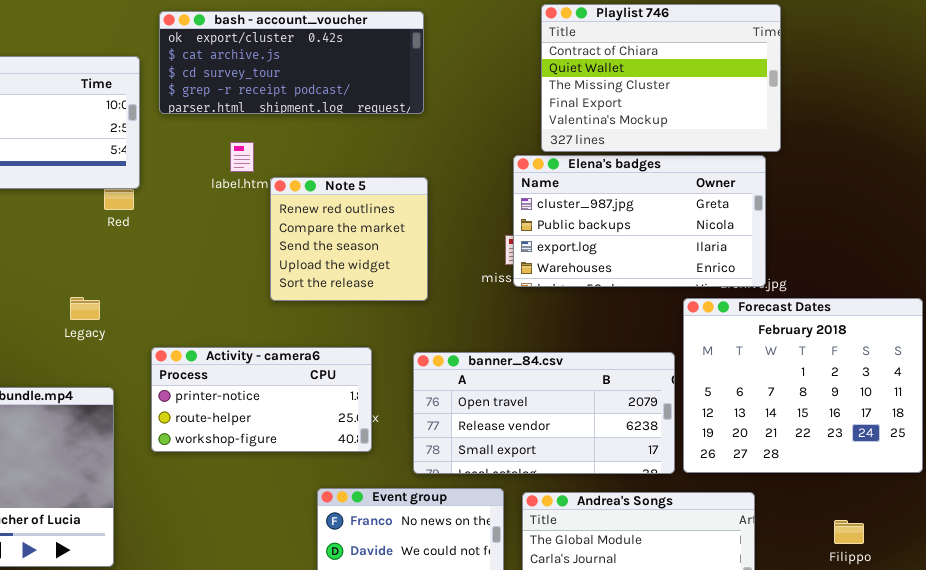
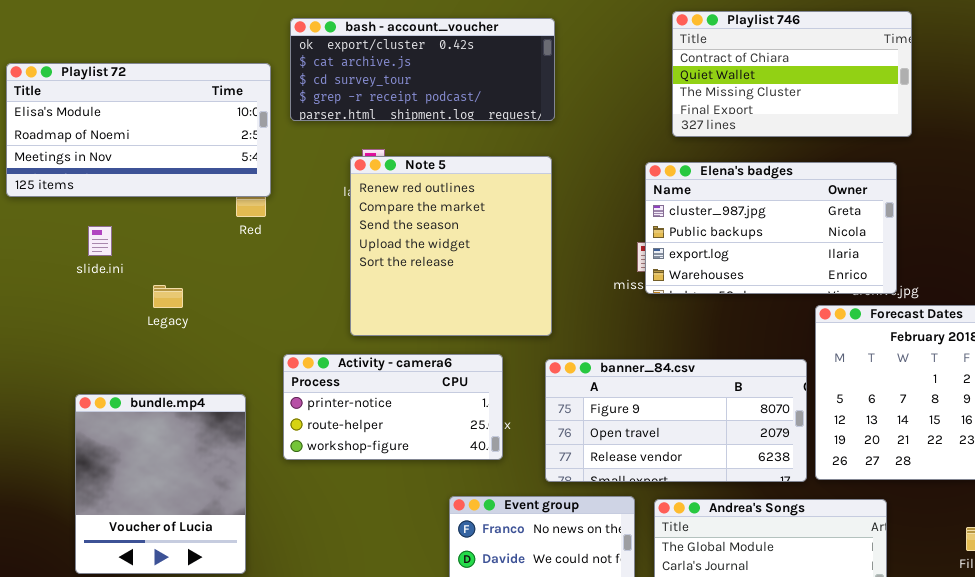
Playlist 746: [541,4,781,152] -> [672,11,912,137], resized
Note 5: [270,177,428,301] -> [350,156,552,336], moved, resized
Legacy: [70,297,100,320] -> [153,285,183,308], moved
banner_84.csv: [413,352,675,474] -> [545,359,807,482], scrolled up 1 row

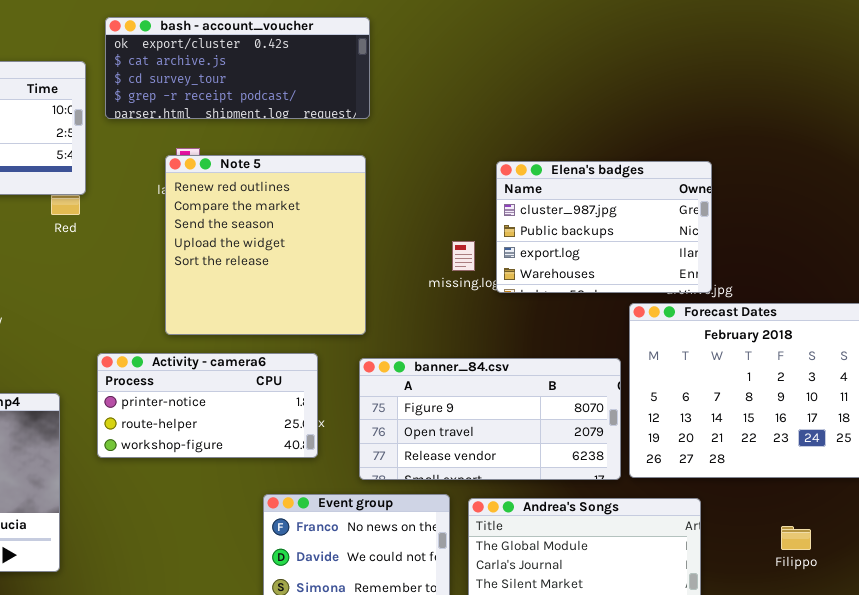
Playlist 746: [672,11,912,137] -> none, closed
Elena's badges: [645,162,897,294] -> [496,161,712,293], resized

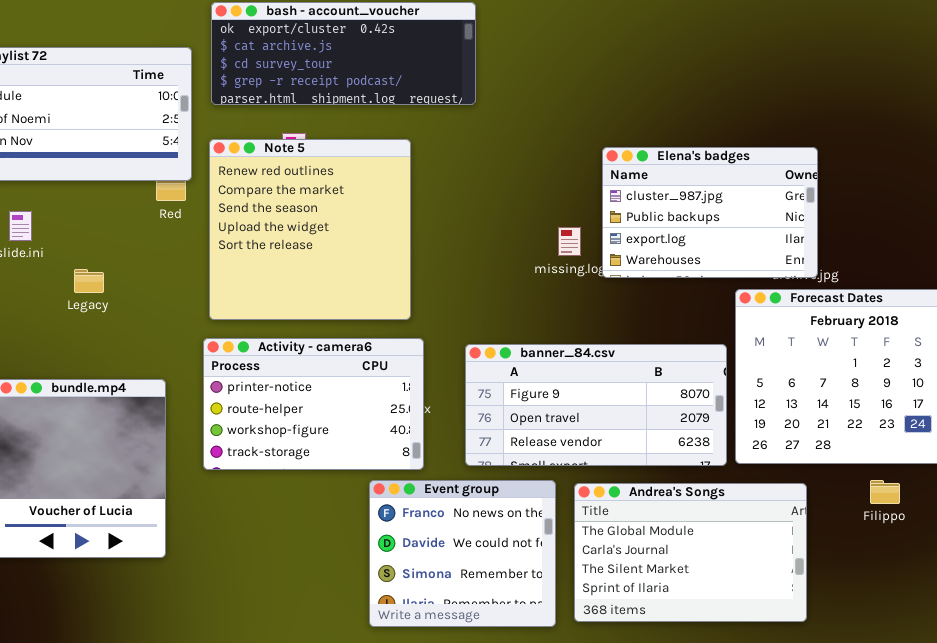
Note 5: [165,155,366,335] -> [209,139,411,320], moved
Activity - camera6: [97,353,318,458] -> [203,338,424,470], resized
Filippo: [781,526,811,550] -> [870,480,900,504], moved

